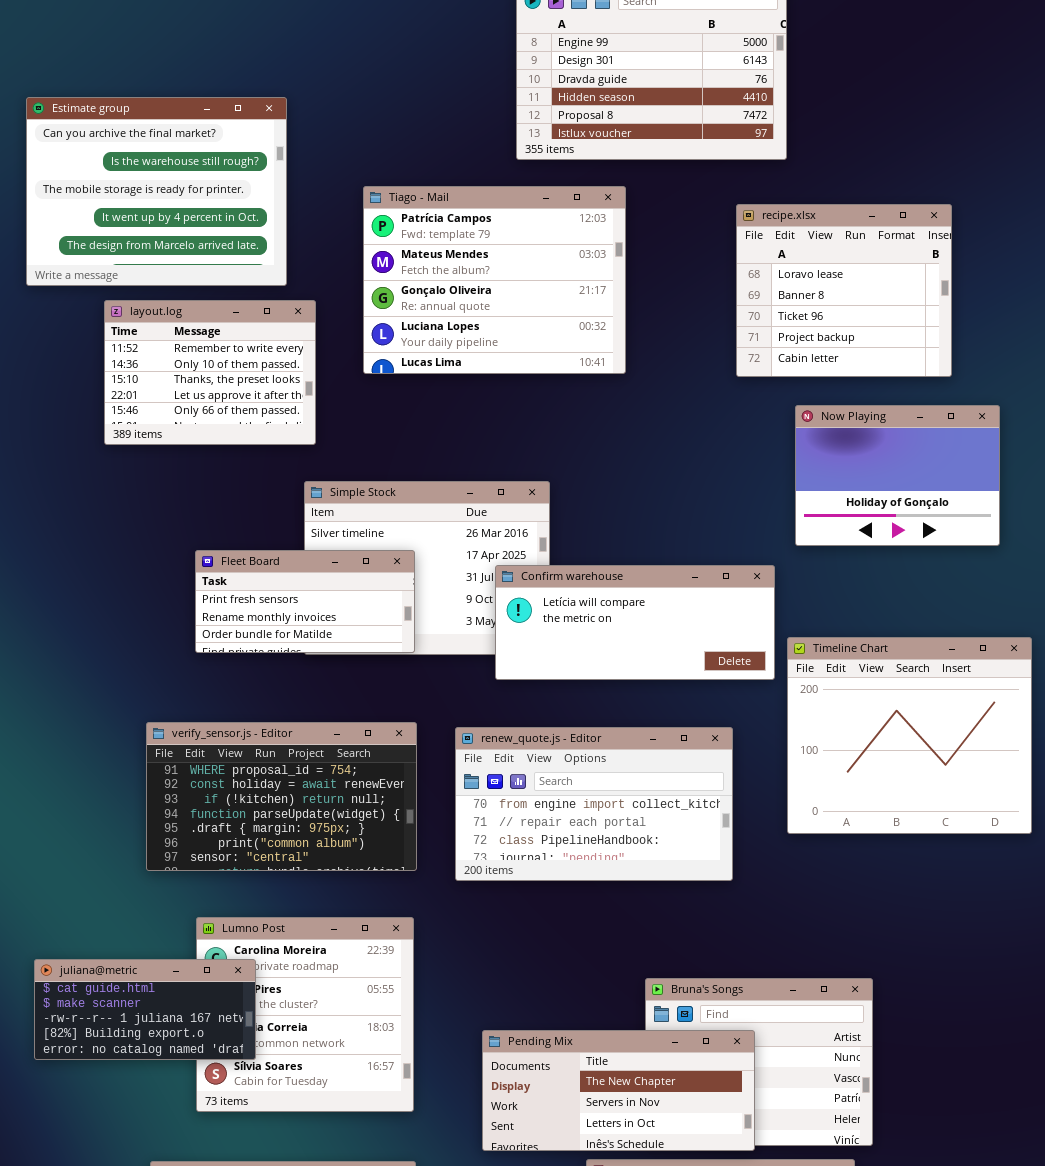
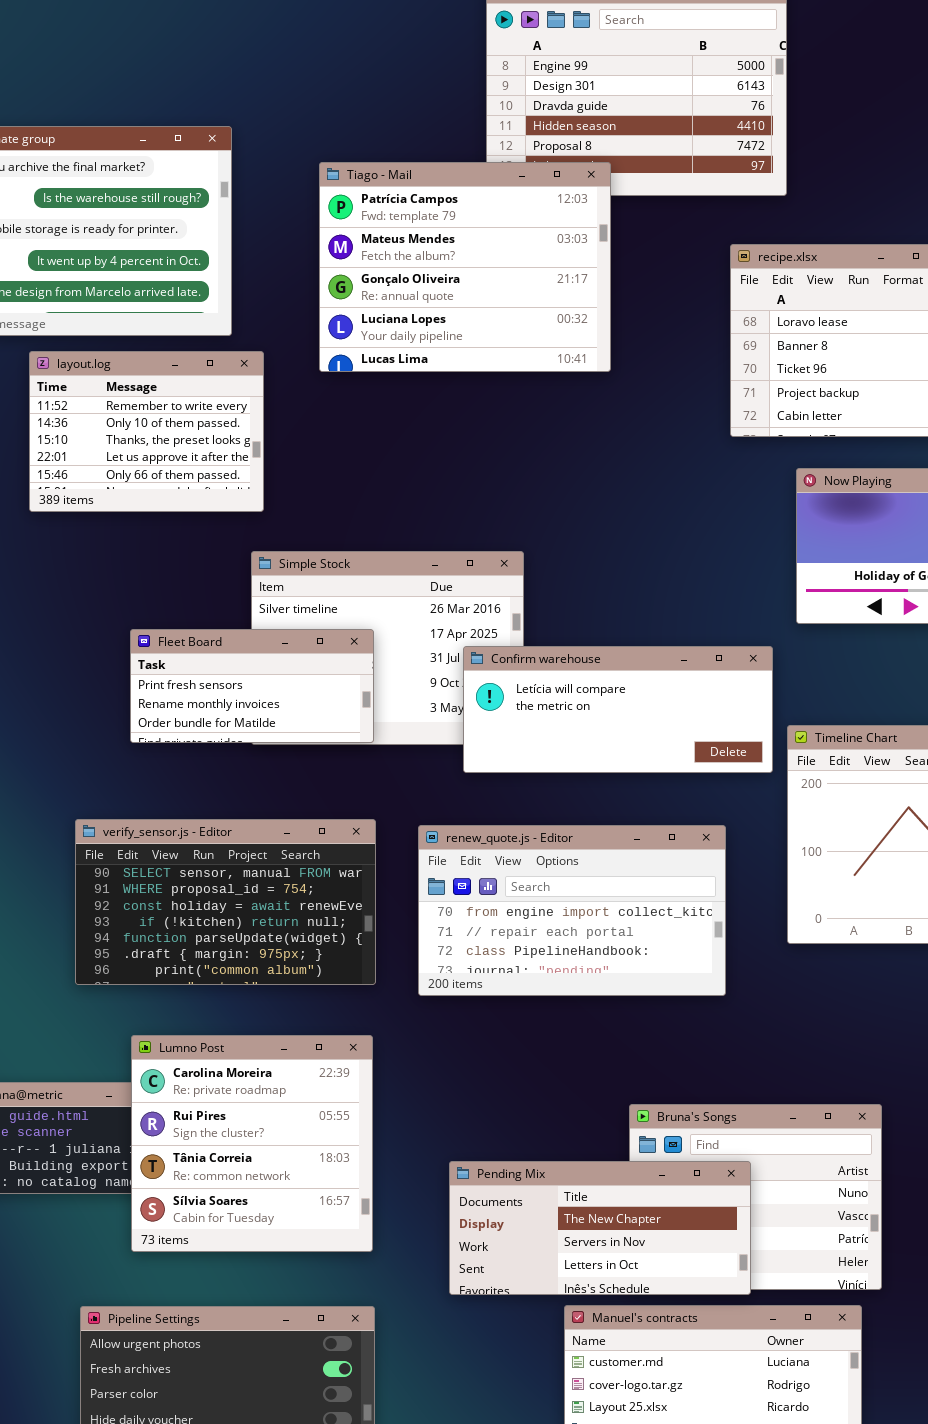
Tiago - Mail: [363,186,626,374] -> [319,162,611,372], moved
verify_sensor.js - Editor: [146,722,417,871] -> [75,819,376,985], scrolled up 1 row
Lumno Post: [196,917,414,1112] -> [131,1035,373,1252], raised

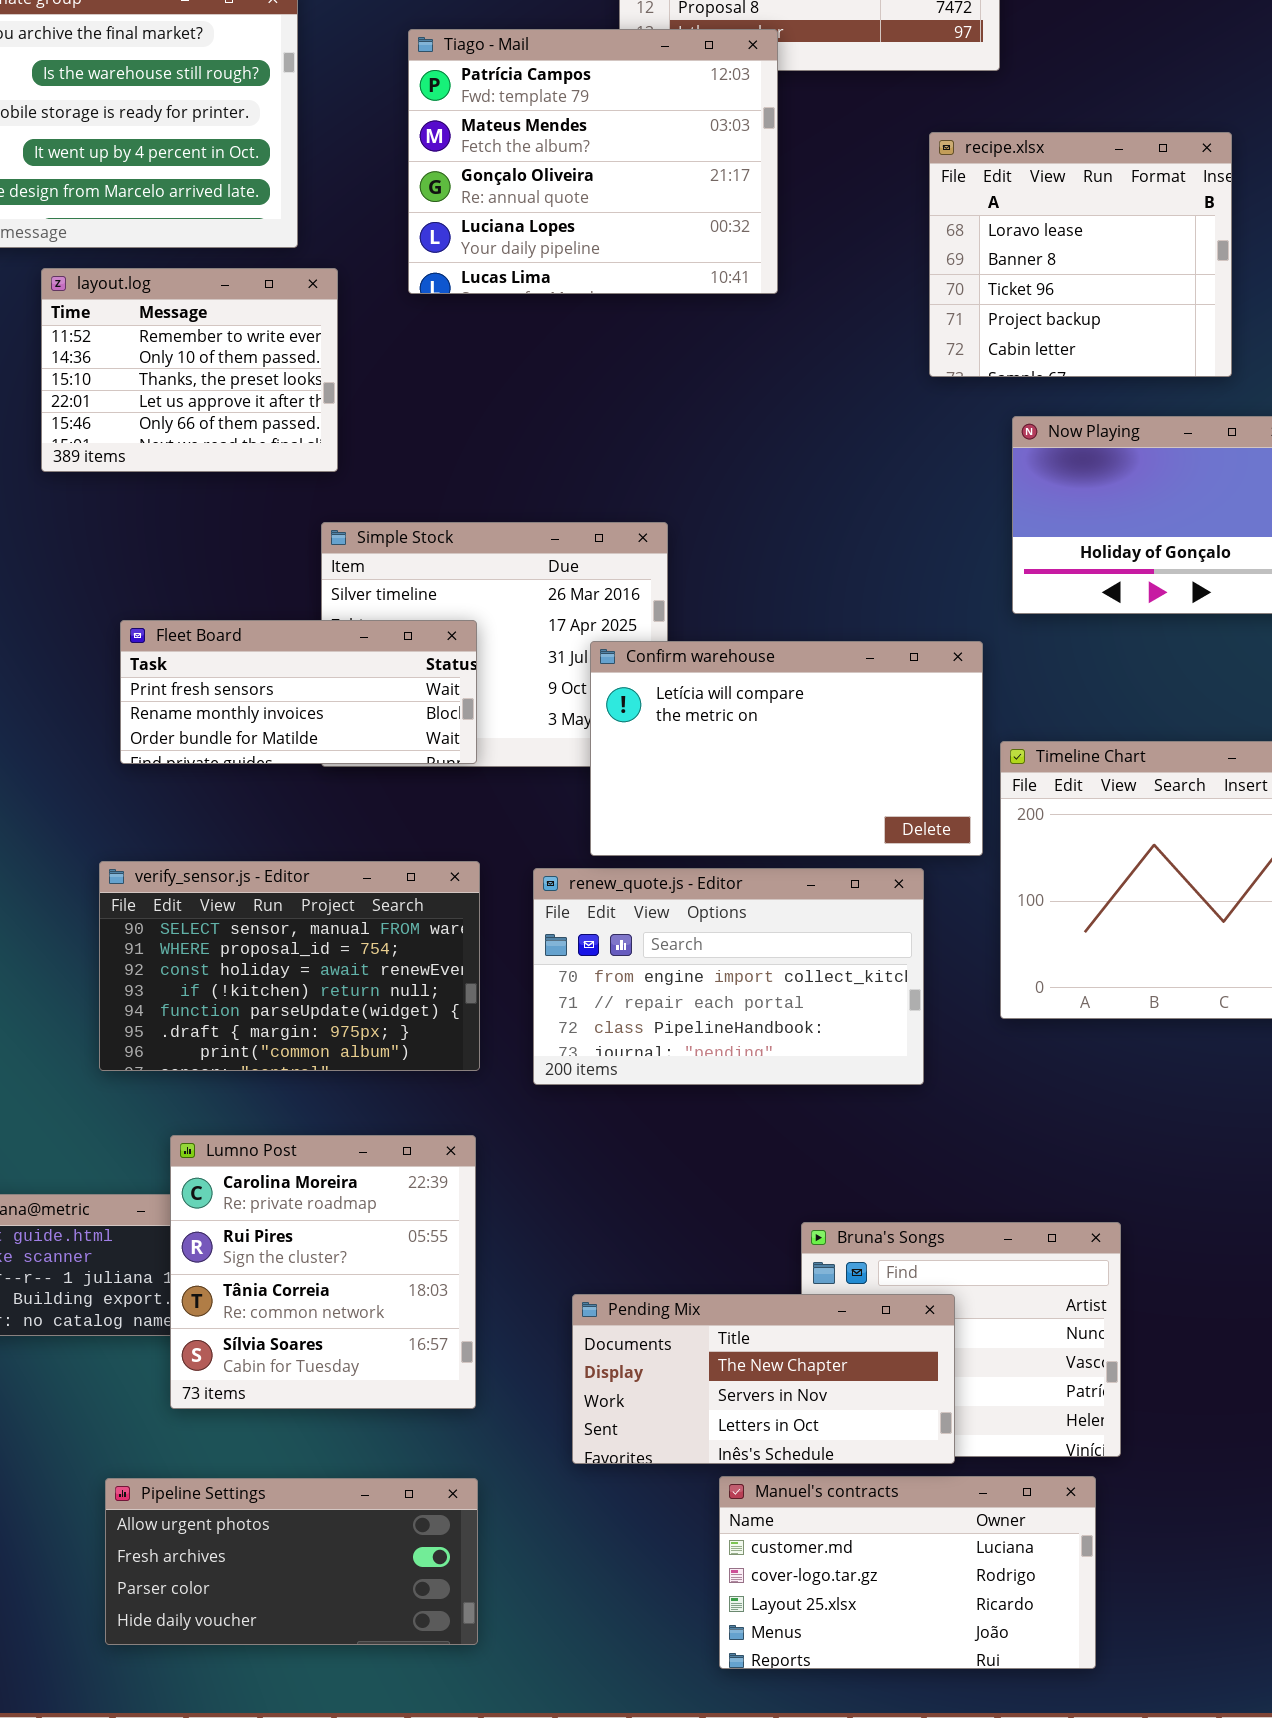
Fleet Board: [130,629,374,743] -> [120,620,477,764], resized
Confirm warehouse: [463,646,773,773] -> [590,641,983,856], resized

